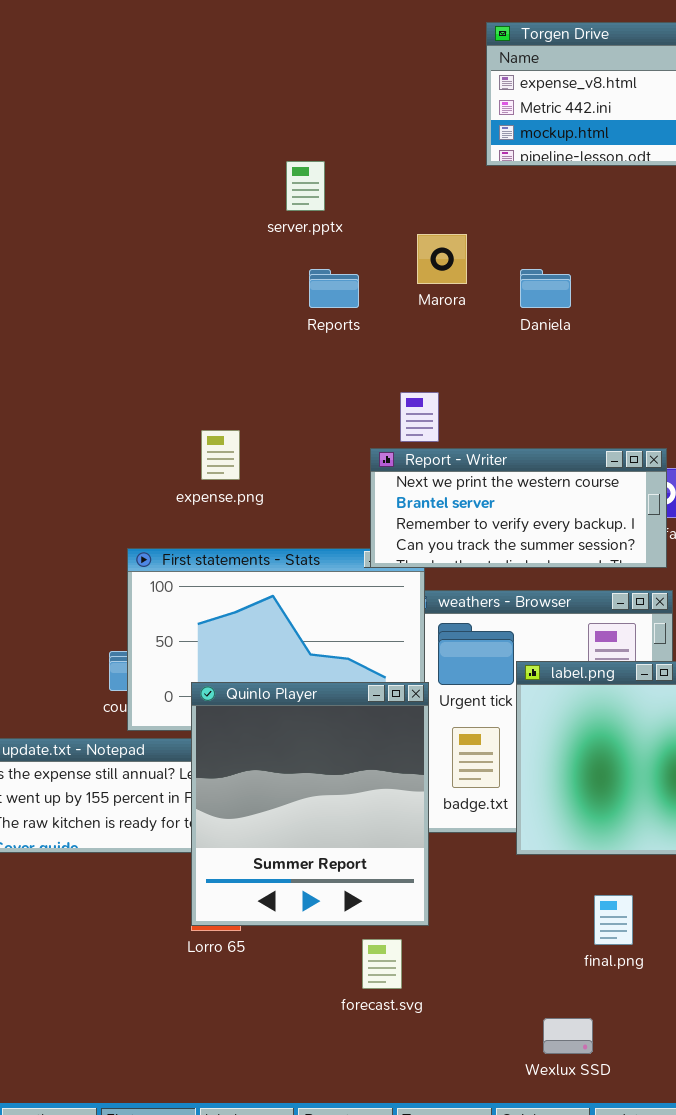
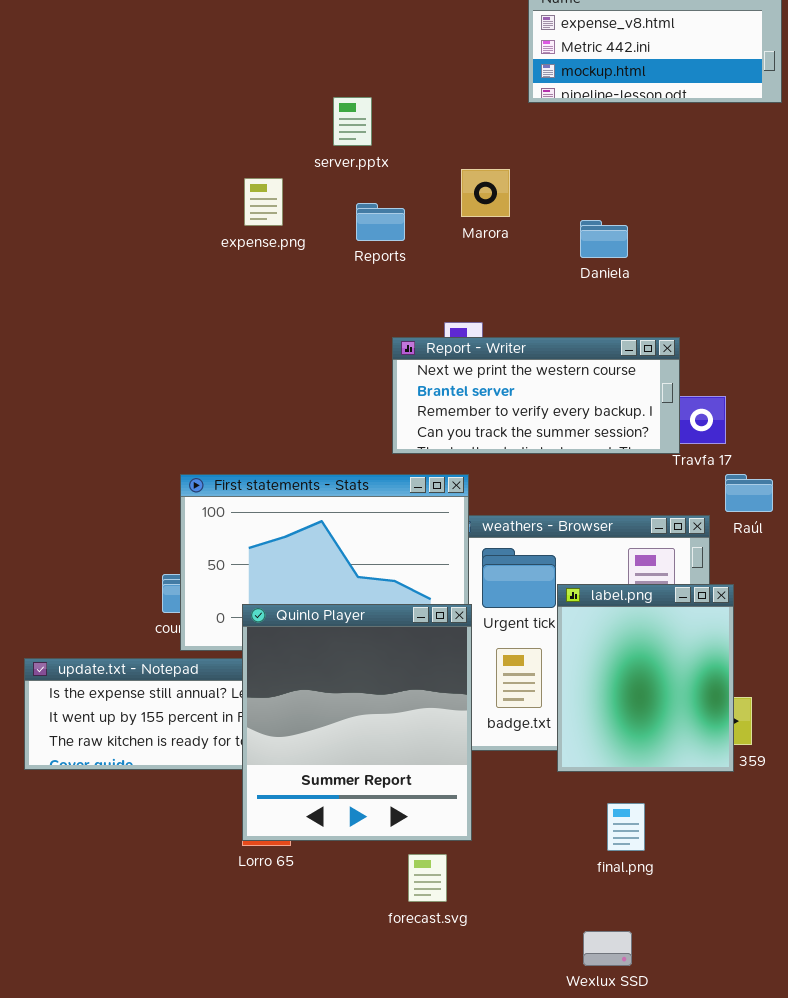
Daniela: [520,269,571,308] -> [580,220,628,258], moved
expense.png: [201,430,240,480] -> [244,178,283,226], moved
Report - Writer: [370,448,667,568] -> [392,337,680,454], moved
final.png: [594,895,633,945] -> [607,803,645,851], moved

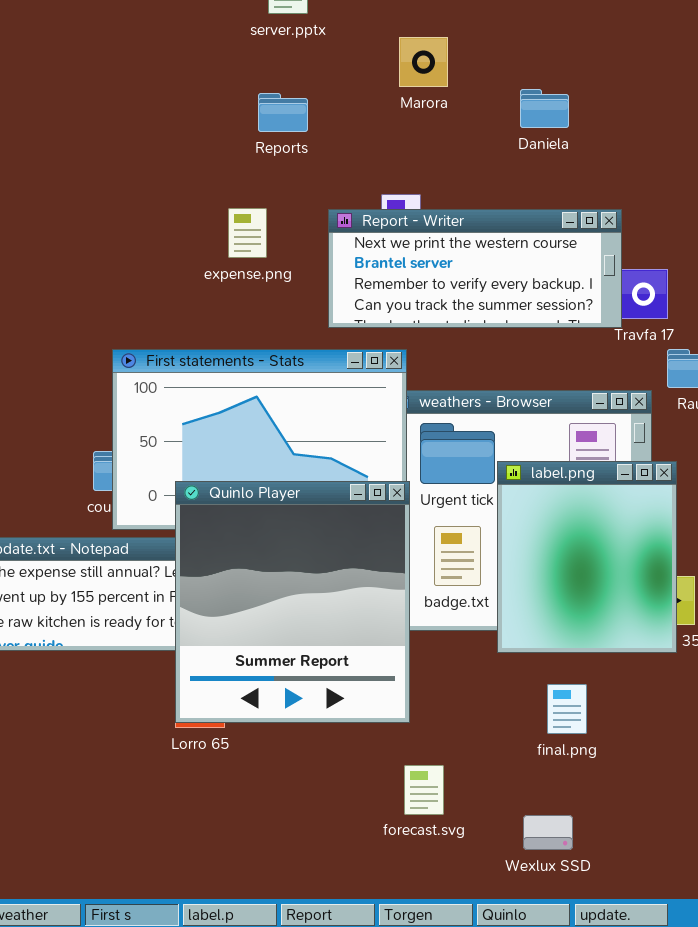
expense.png: [244,178,283,226] -> [228,208,267,258], moved
Reports: [356,203,405,241] -> [258,93,308,132], moved
forecast.svg: [408,854,447,902] -> [404,765,444,815], moved

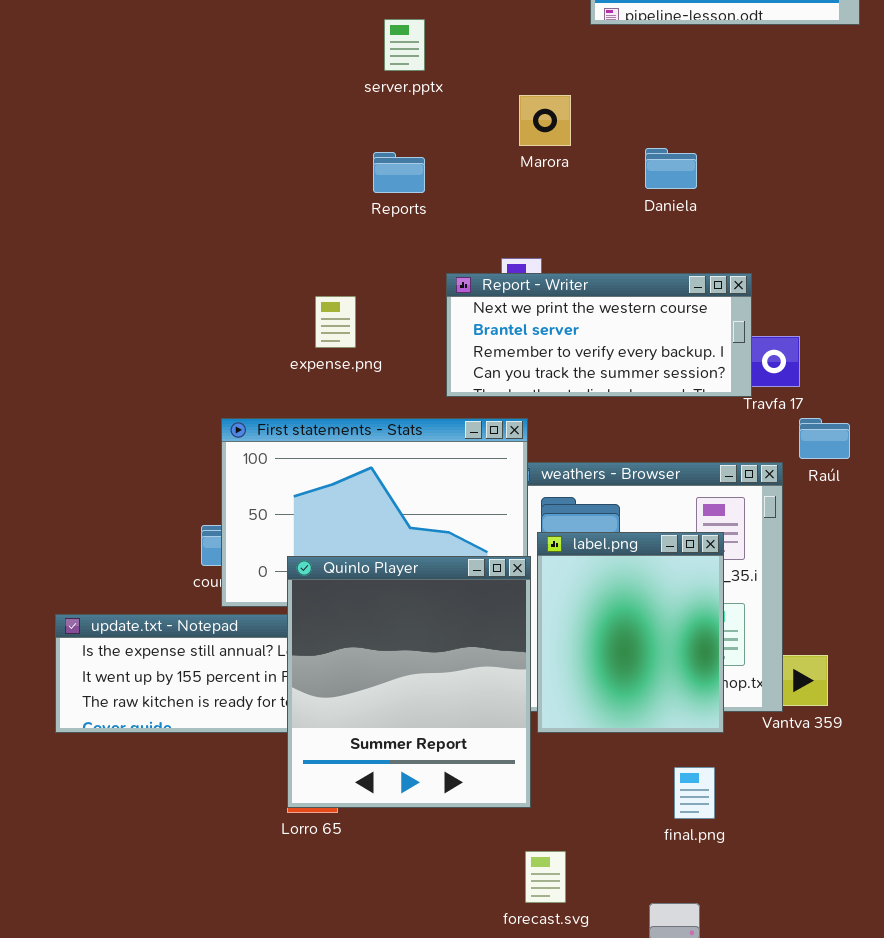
expense.png: [228,208,267,258] -> [315,296,356,348], moved
label.png: [497,461,677,653] -> [537,532,724,733], moved

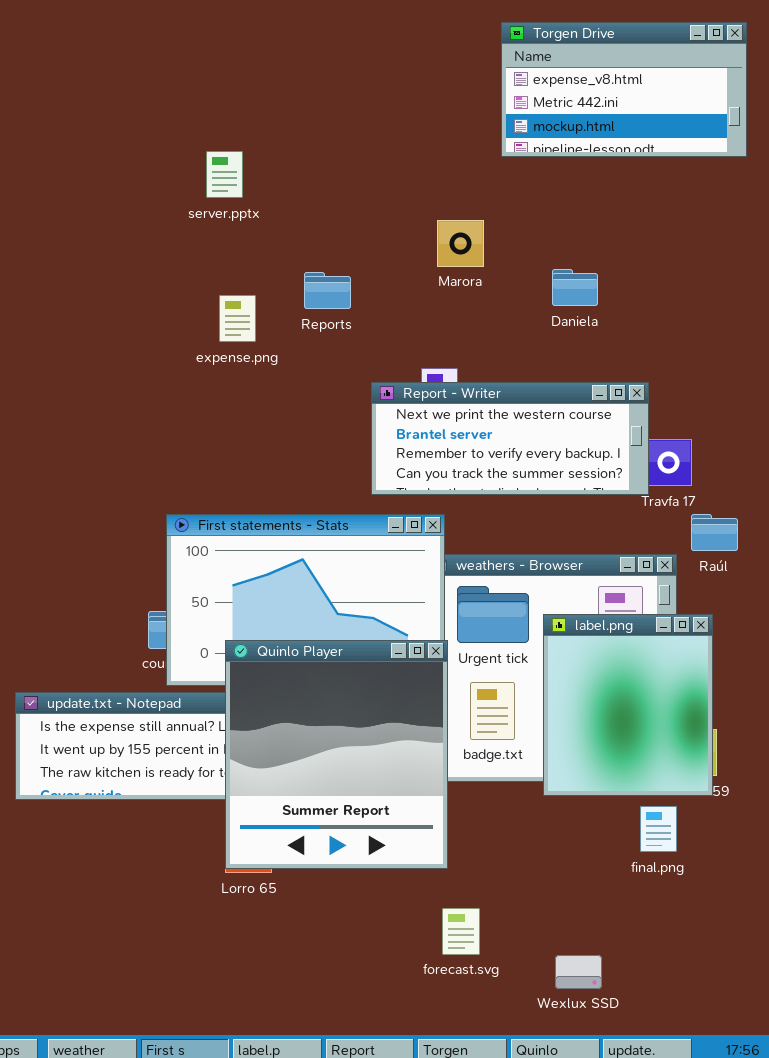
server.pptx: [384,19,425,71] -> [206,151,243,198], moved
expense.png: [315,296,356,348] -> [219,295,256,342], moved
label.png: [537,532,724,733] -> [543,614,713,796], moved
final.png: [674,767,715,819] -> [640,806,677,852], moved

